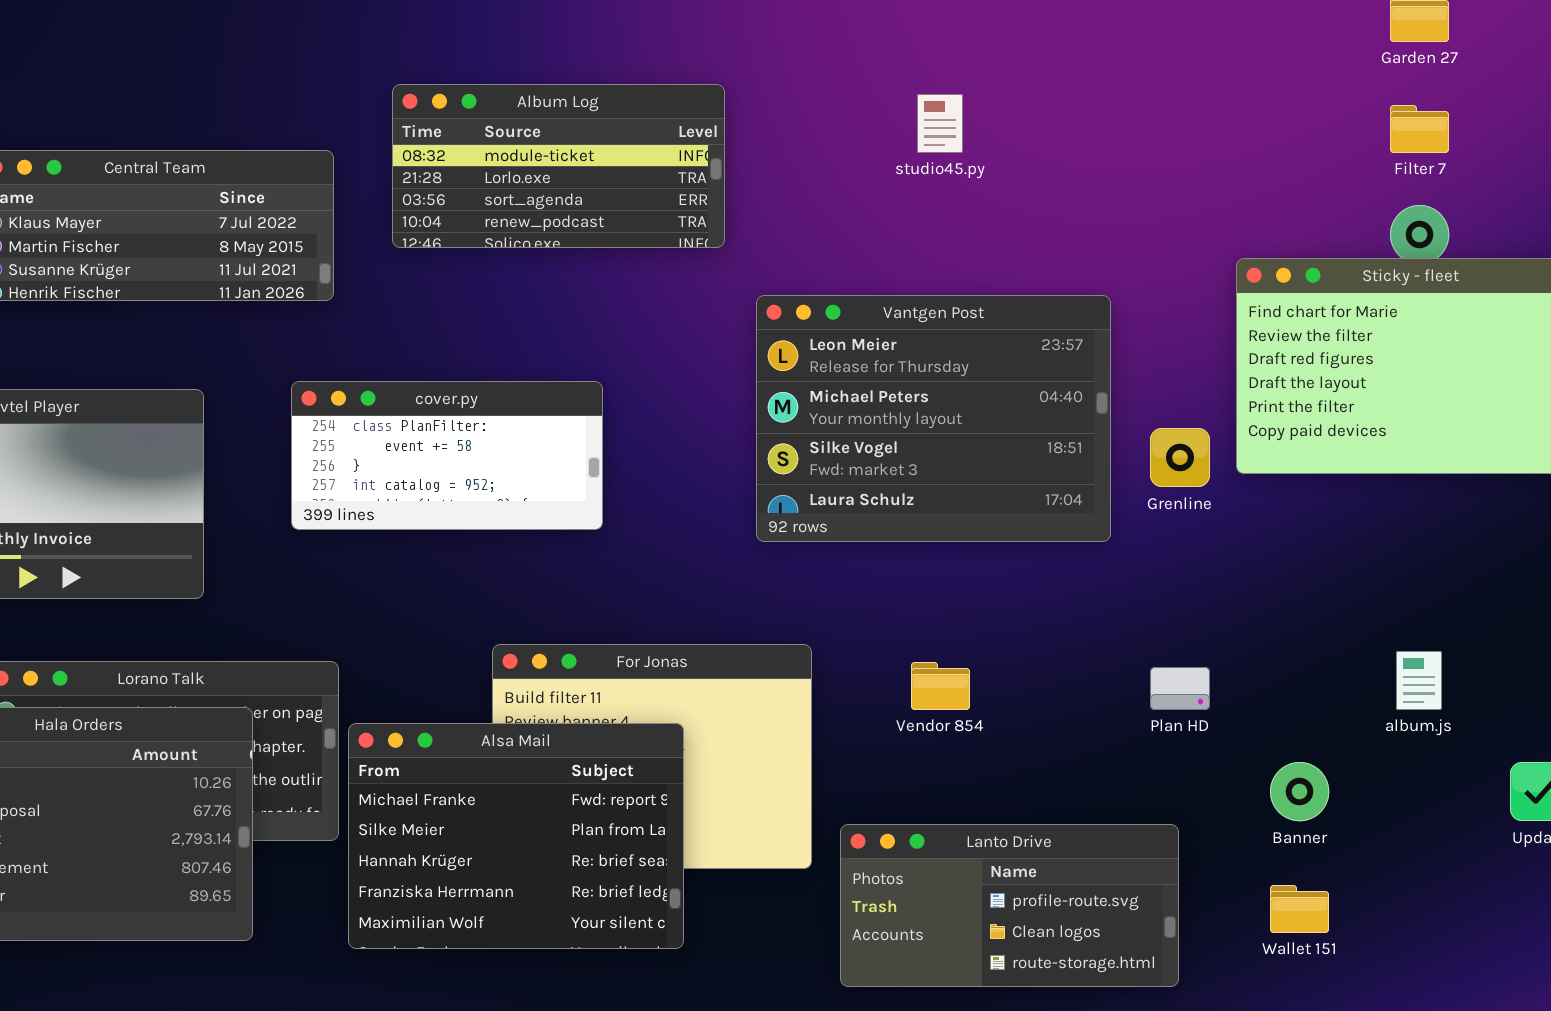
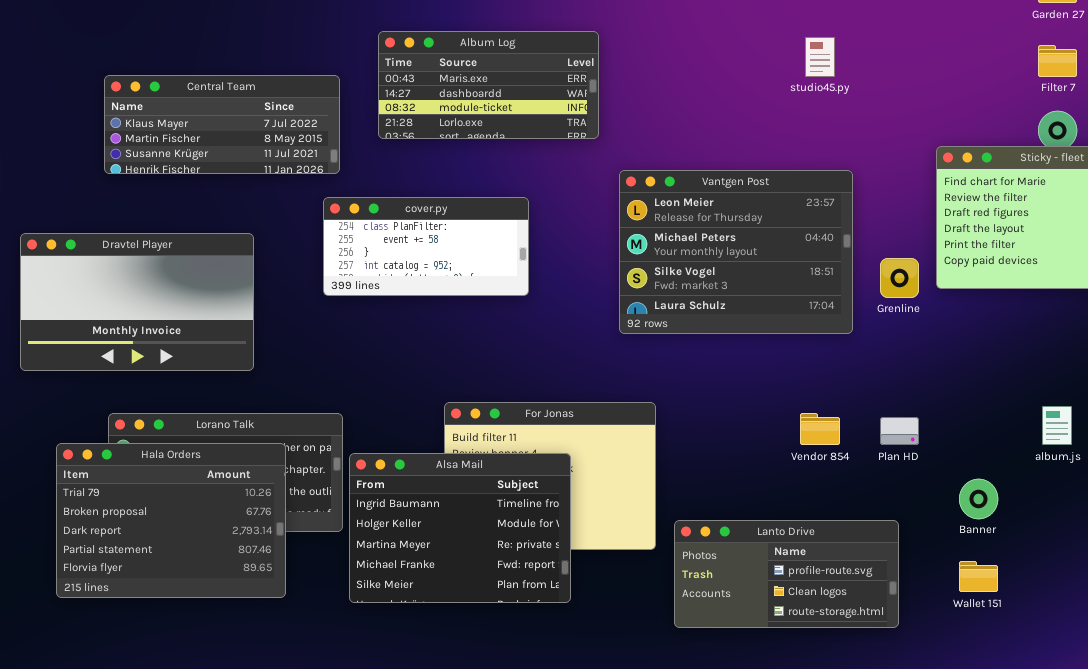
Album Log: [392,84,725,248] -> [378,31,599,139], scrolled up 2 rows
studio45.py: [917,94,963,153] -> [805,37,835,77], moved
cover.py: [291,381,603,530] -> [323,197,529,296], moved
Vendor 854: [911,662,970,710] -> [800,413,840,445], moved
Alsa Mail: [348,723,684,949] -> [349,453,571,603], scrolled up 3 rows

